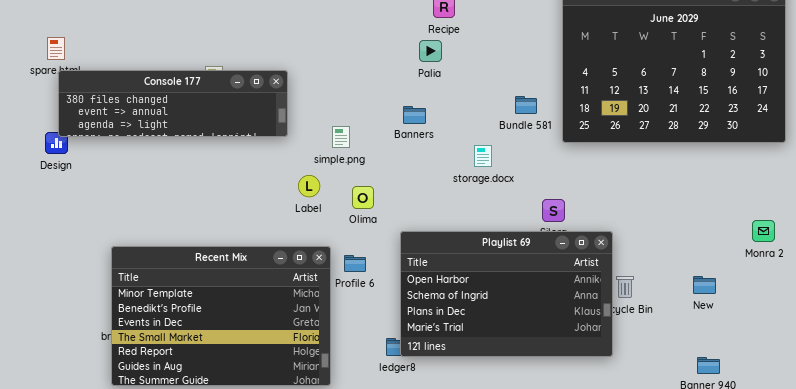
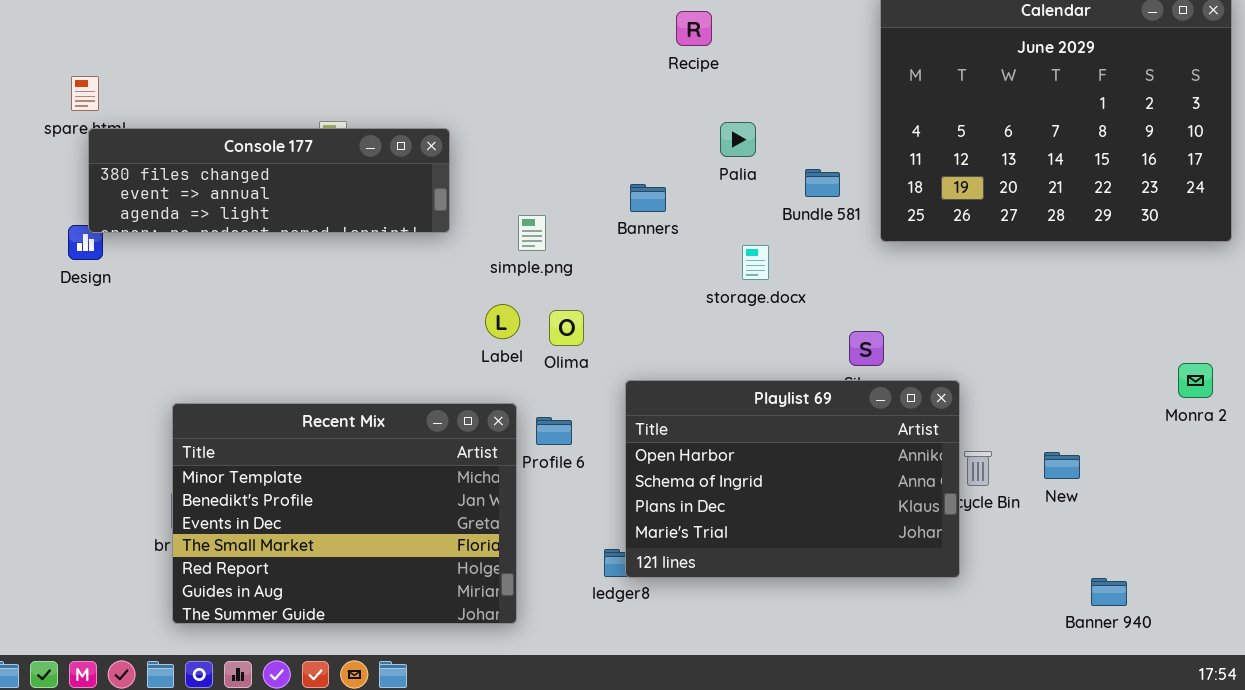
Palia: [419,40,442,62] -> [720,122,756,157], moved
Label: [298,175,320,197] -> [485,304,520,339], moved
New: [693,276,716,294] -> [1044,452,1080,479], moved

